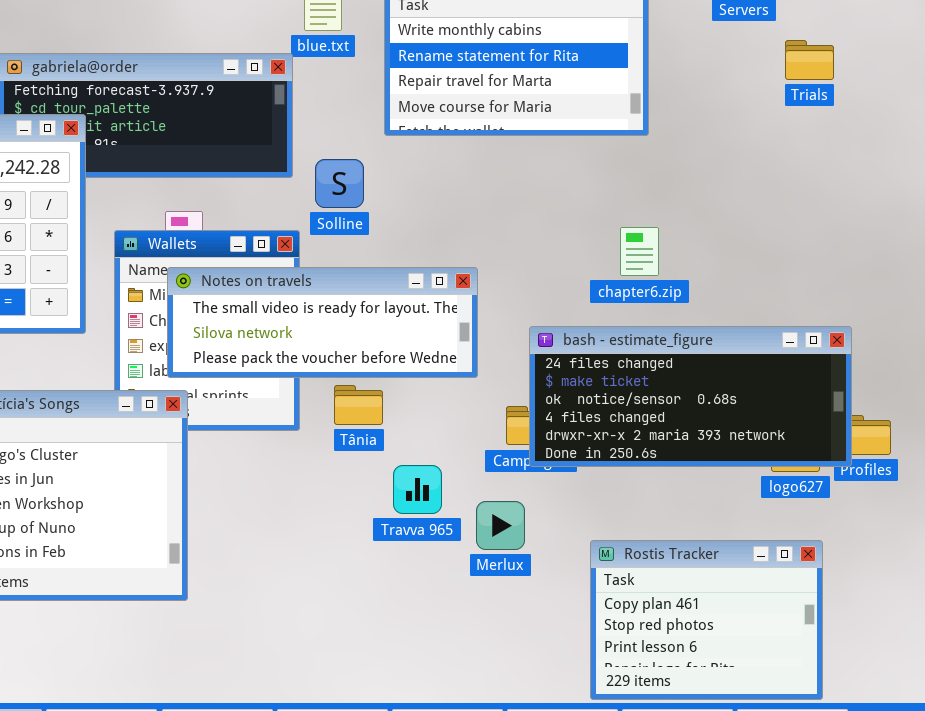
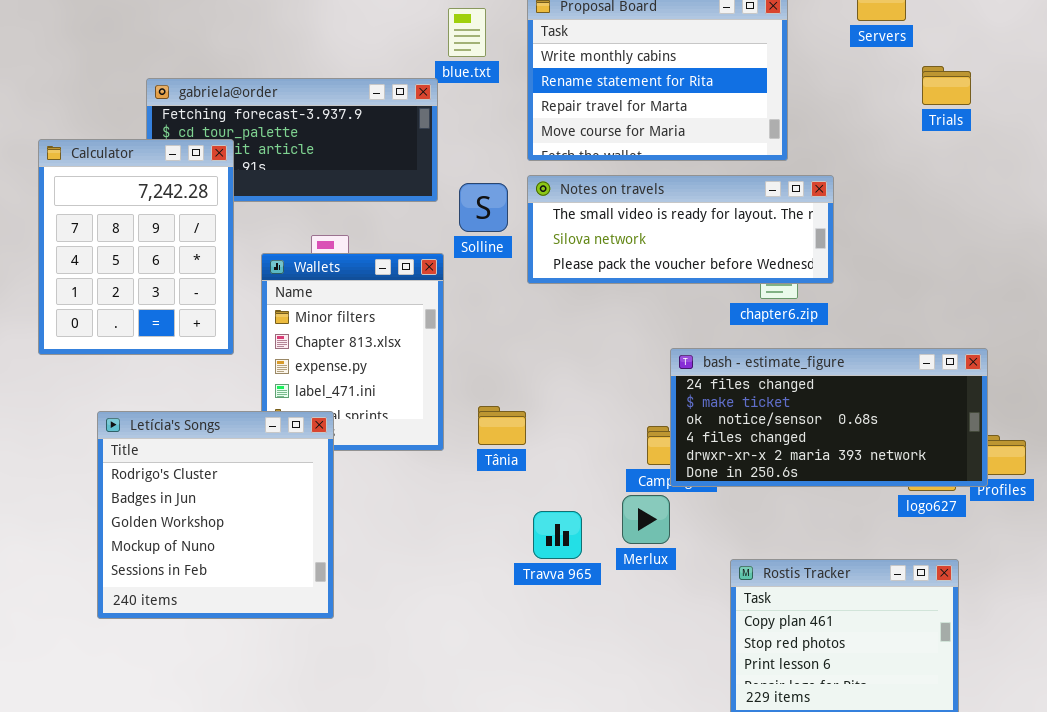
Notes on travels: [167,267,478,378] -> [527,175,834,284], moved
Travva 965: [393,465,442,514] -> [533,511,582,559], moved
Merlux: [476,501,525,550] -> [622,495,670,544], moved

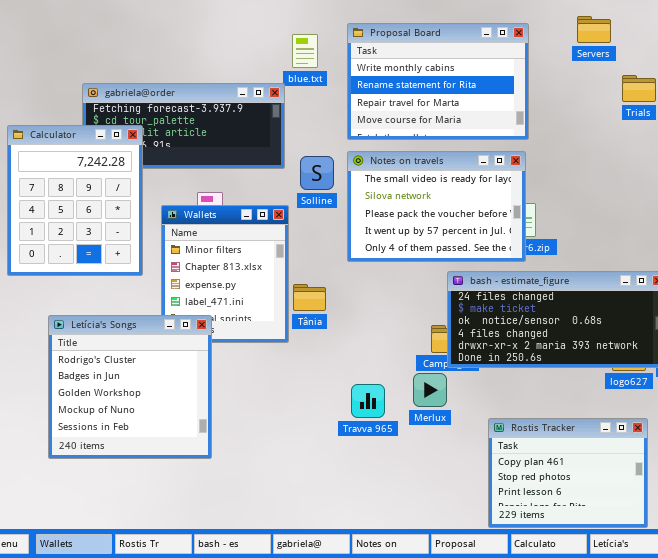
Notes on travels: [527,175,834,284] -> [347,151,526,262], resized
Tânia: [478,406,526,445] -> [293,284,326,311], moved

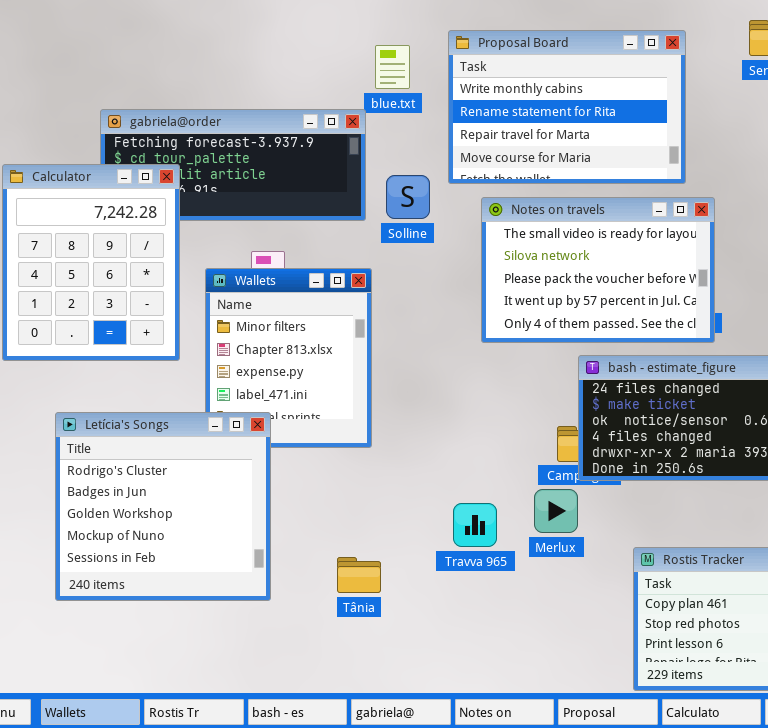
Notes on travels: [347,151,526,262] -> [481,197,715,343], moved
Solline: [300,156,334,190] -> [386,175,430,219], moved
Tânia: [293,284,326,311] -> [337,557,381,593], moved

